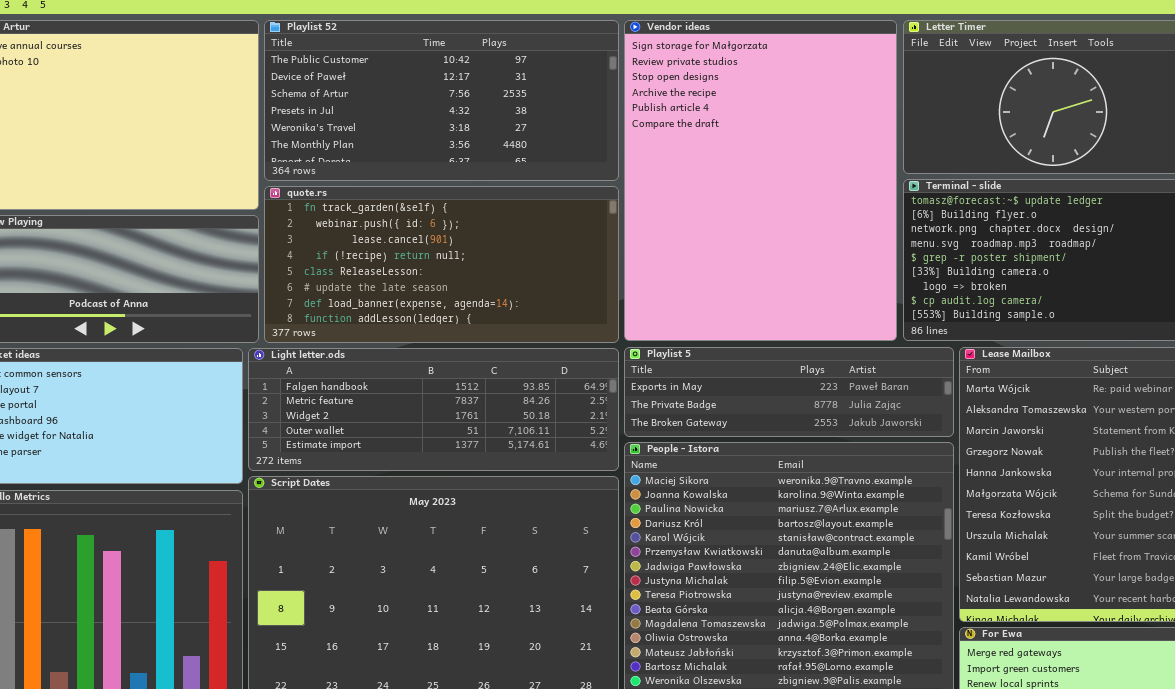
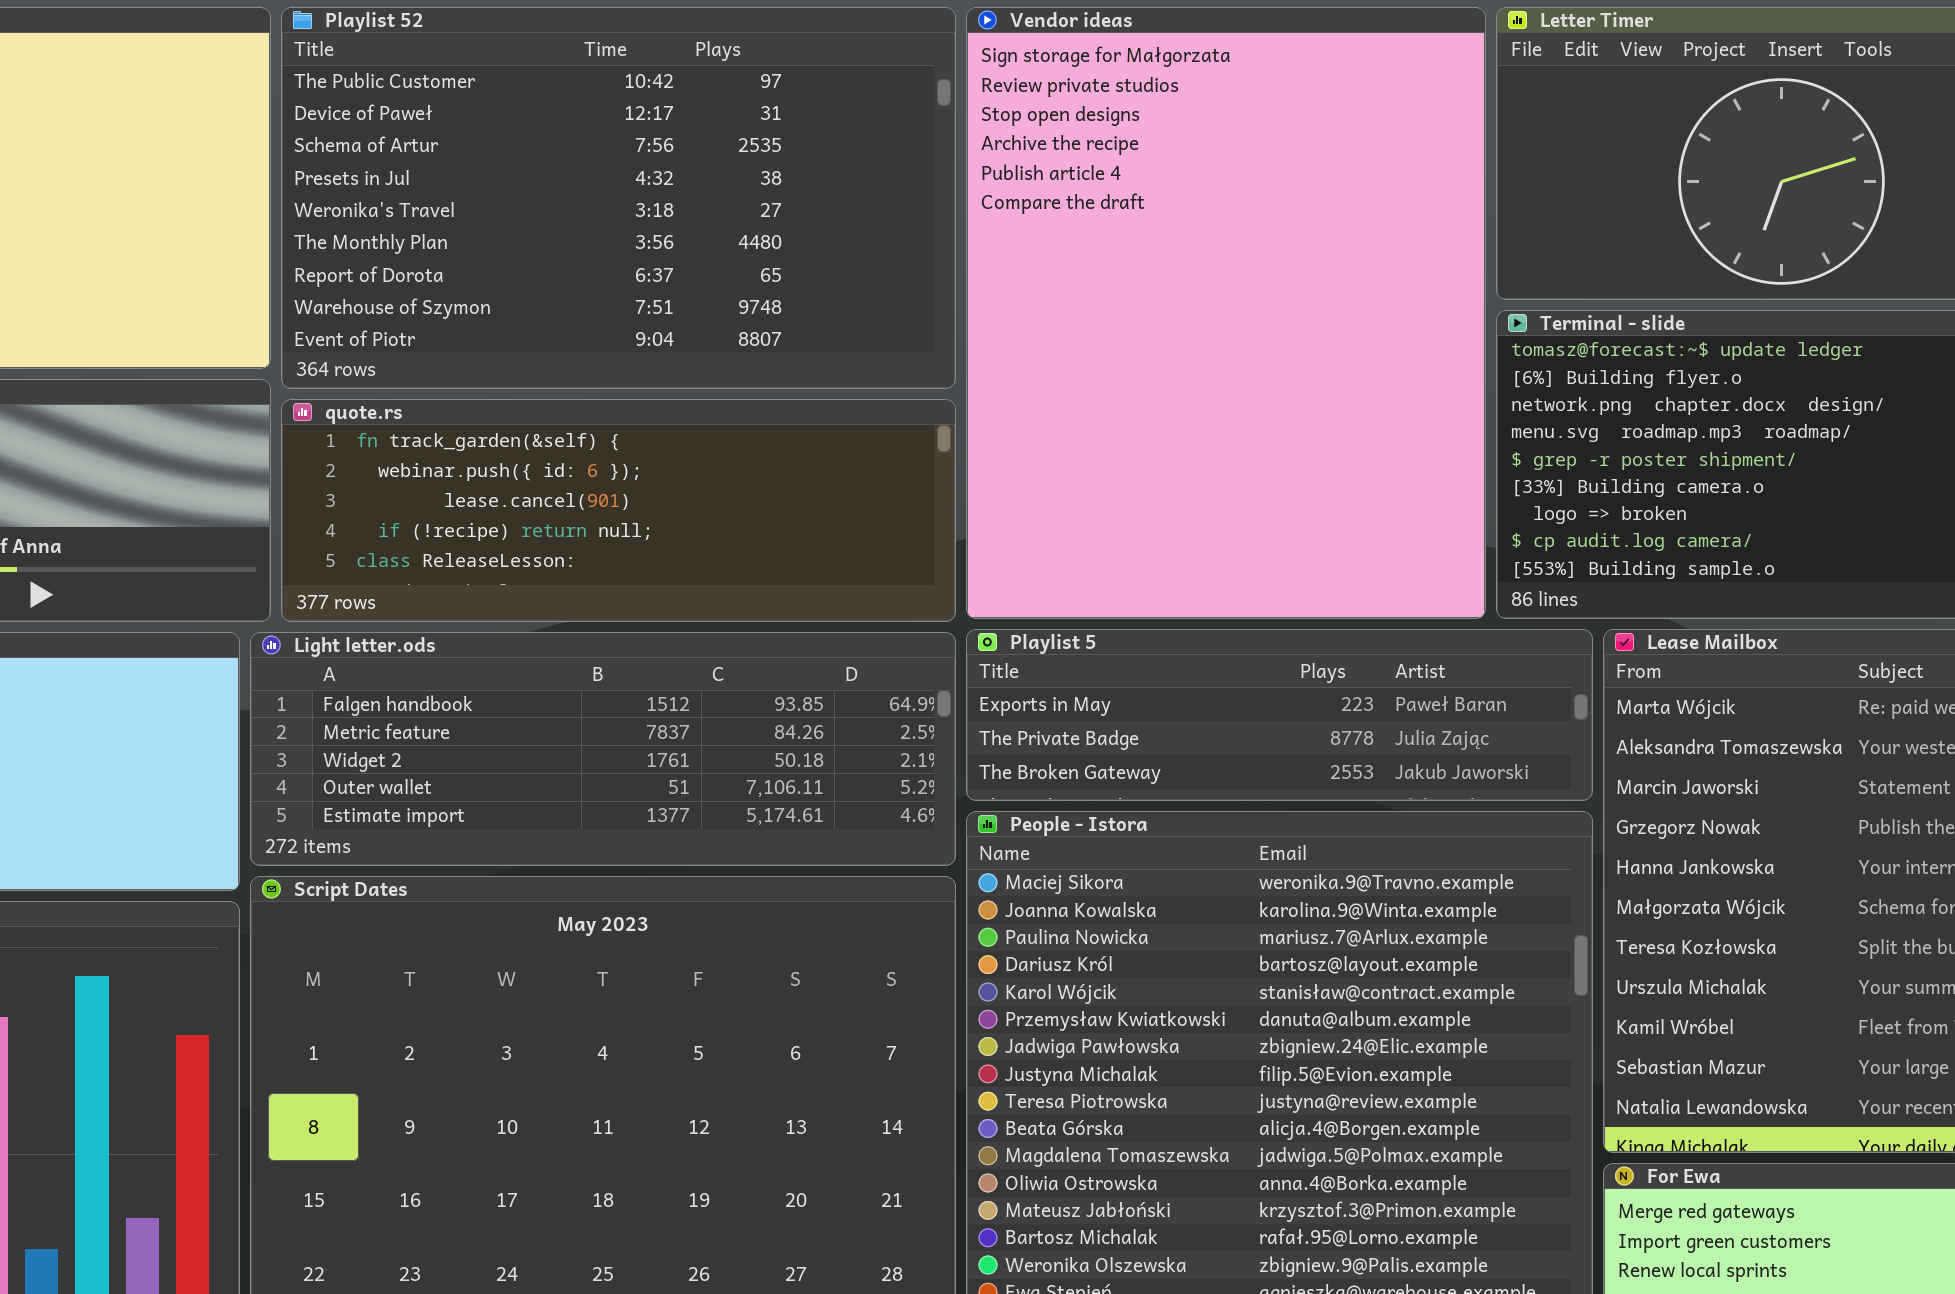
Playlist 52: [264,20,619,181] -> [281,7,956,389], resized
quote.rs: [264,186,619,343] -> [281,399,956,622], resized

